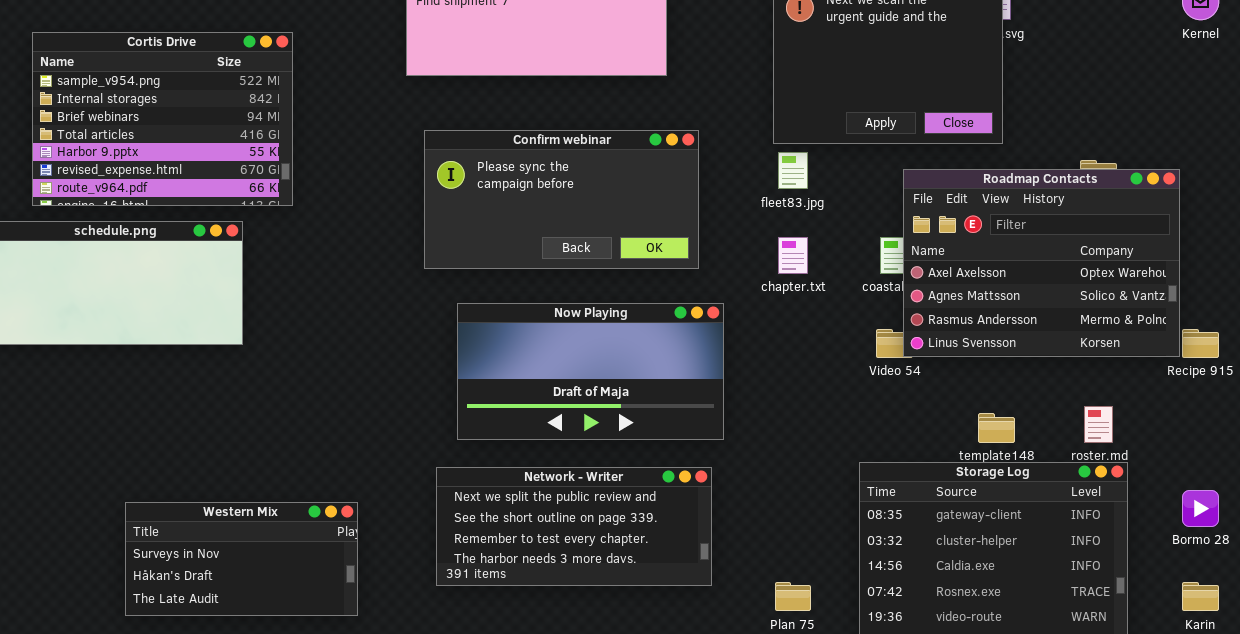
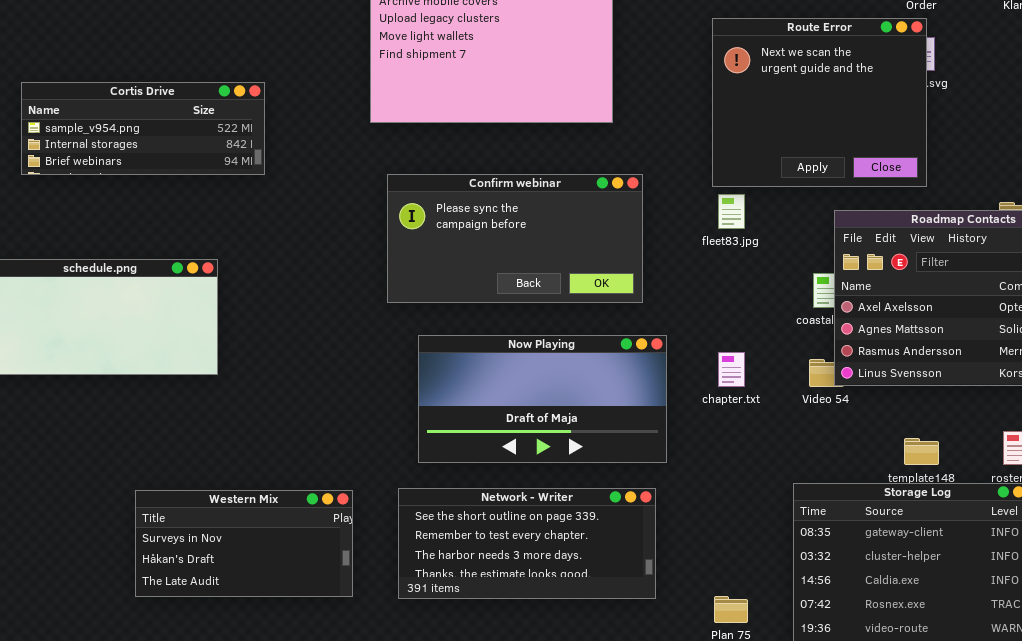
Cortis Drive: [32,32,293,206] -> [21,82,265,175], resized
chapter.txt: [778,237,808,274] -> [718,352,745,387], moved
Network - Writer: [436,467,712,586] -> [398,488,656,599], scrolled down 1 row
Western Mix: [125,502,358,616] -> [135,490,353,597], moved

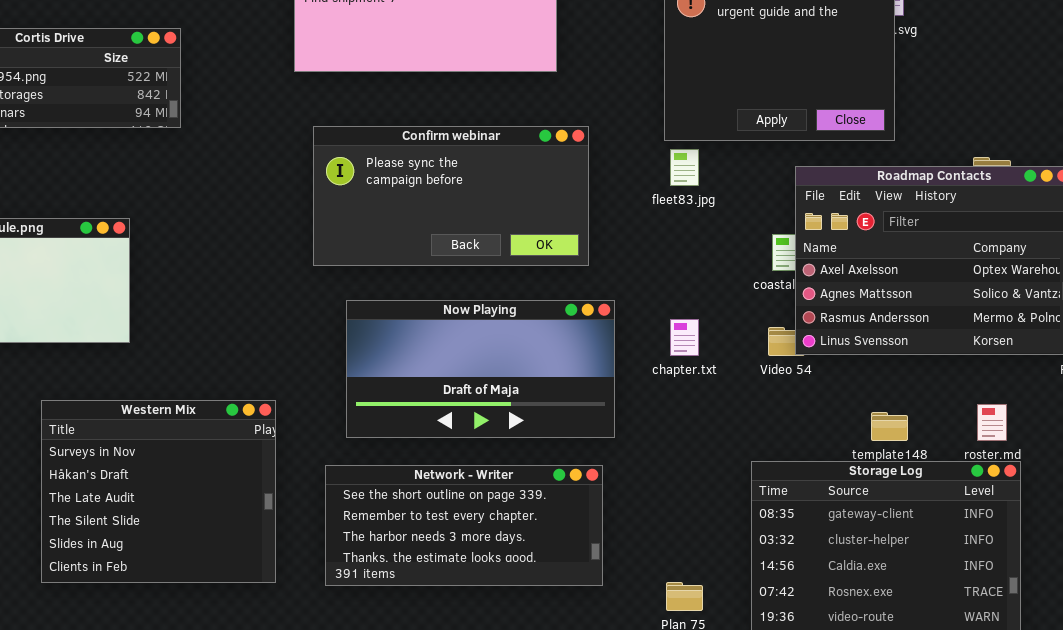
Western Mix: [135,490,353,597] -> [41,400,276,583], resized

